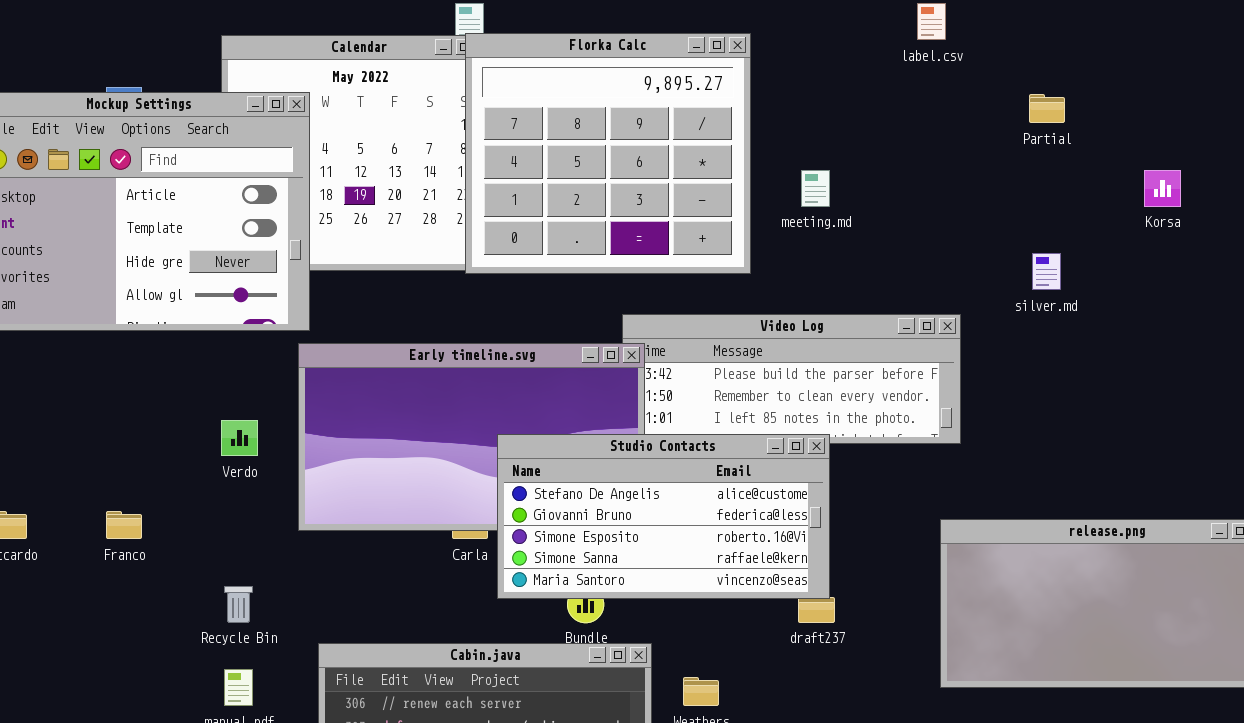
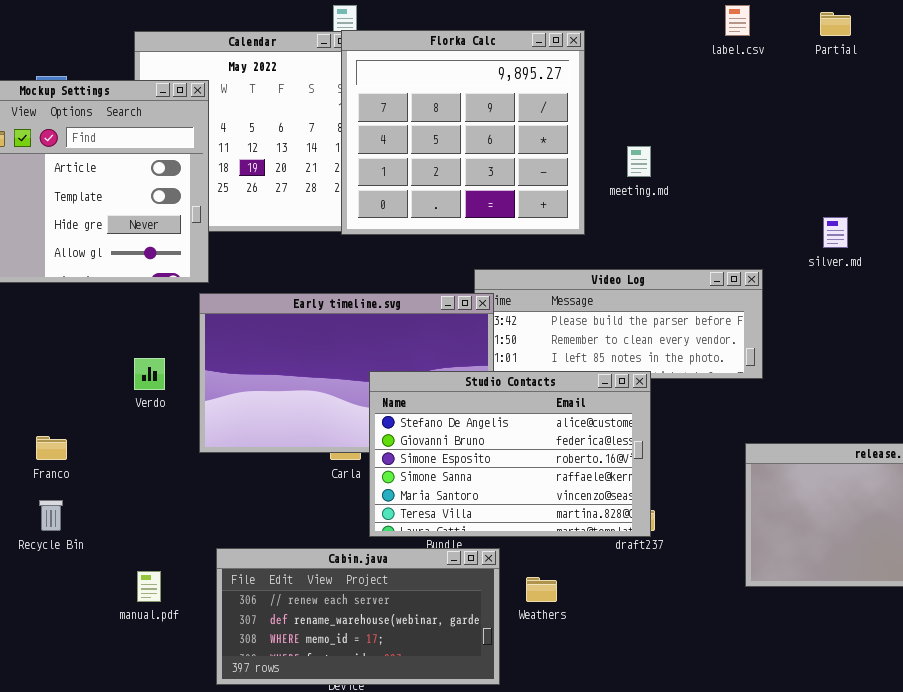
Partial: [1029,94,1065,123] -> [820,12,851,36], moved
Studio Contacts: [497,434,830,599] -> [369,371,651,537], resized
Recycle Bin: [224,586,253,623] -> [39,500,63,531], moved

